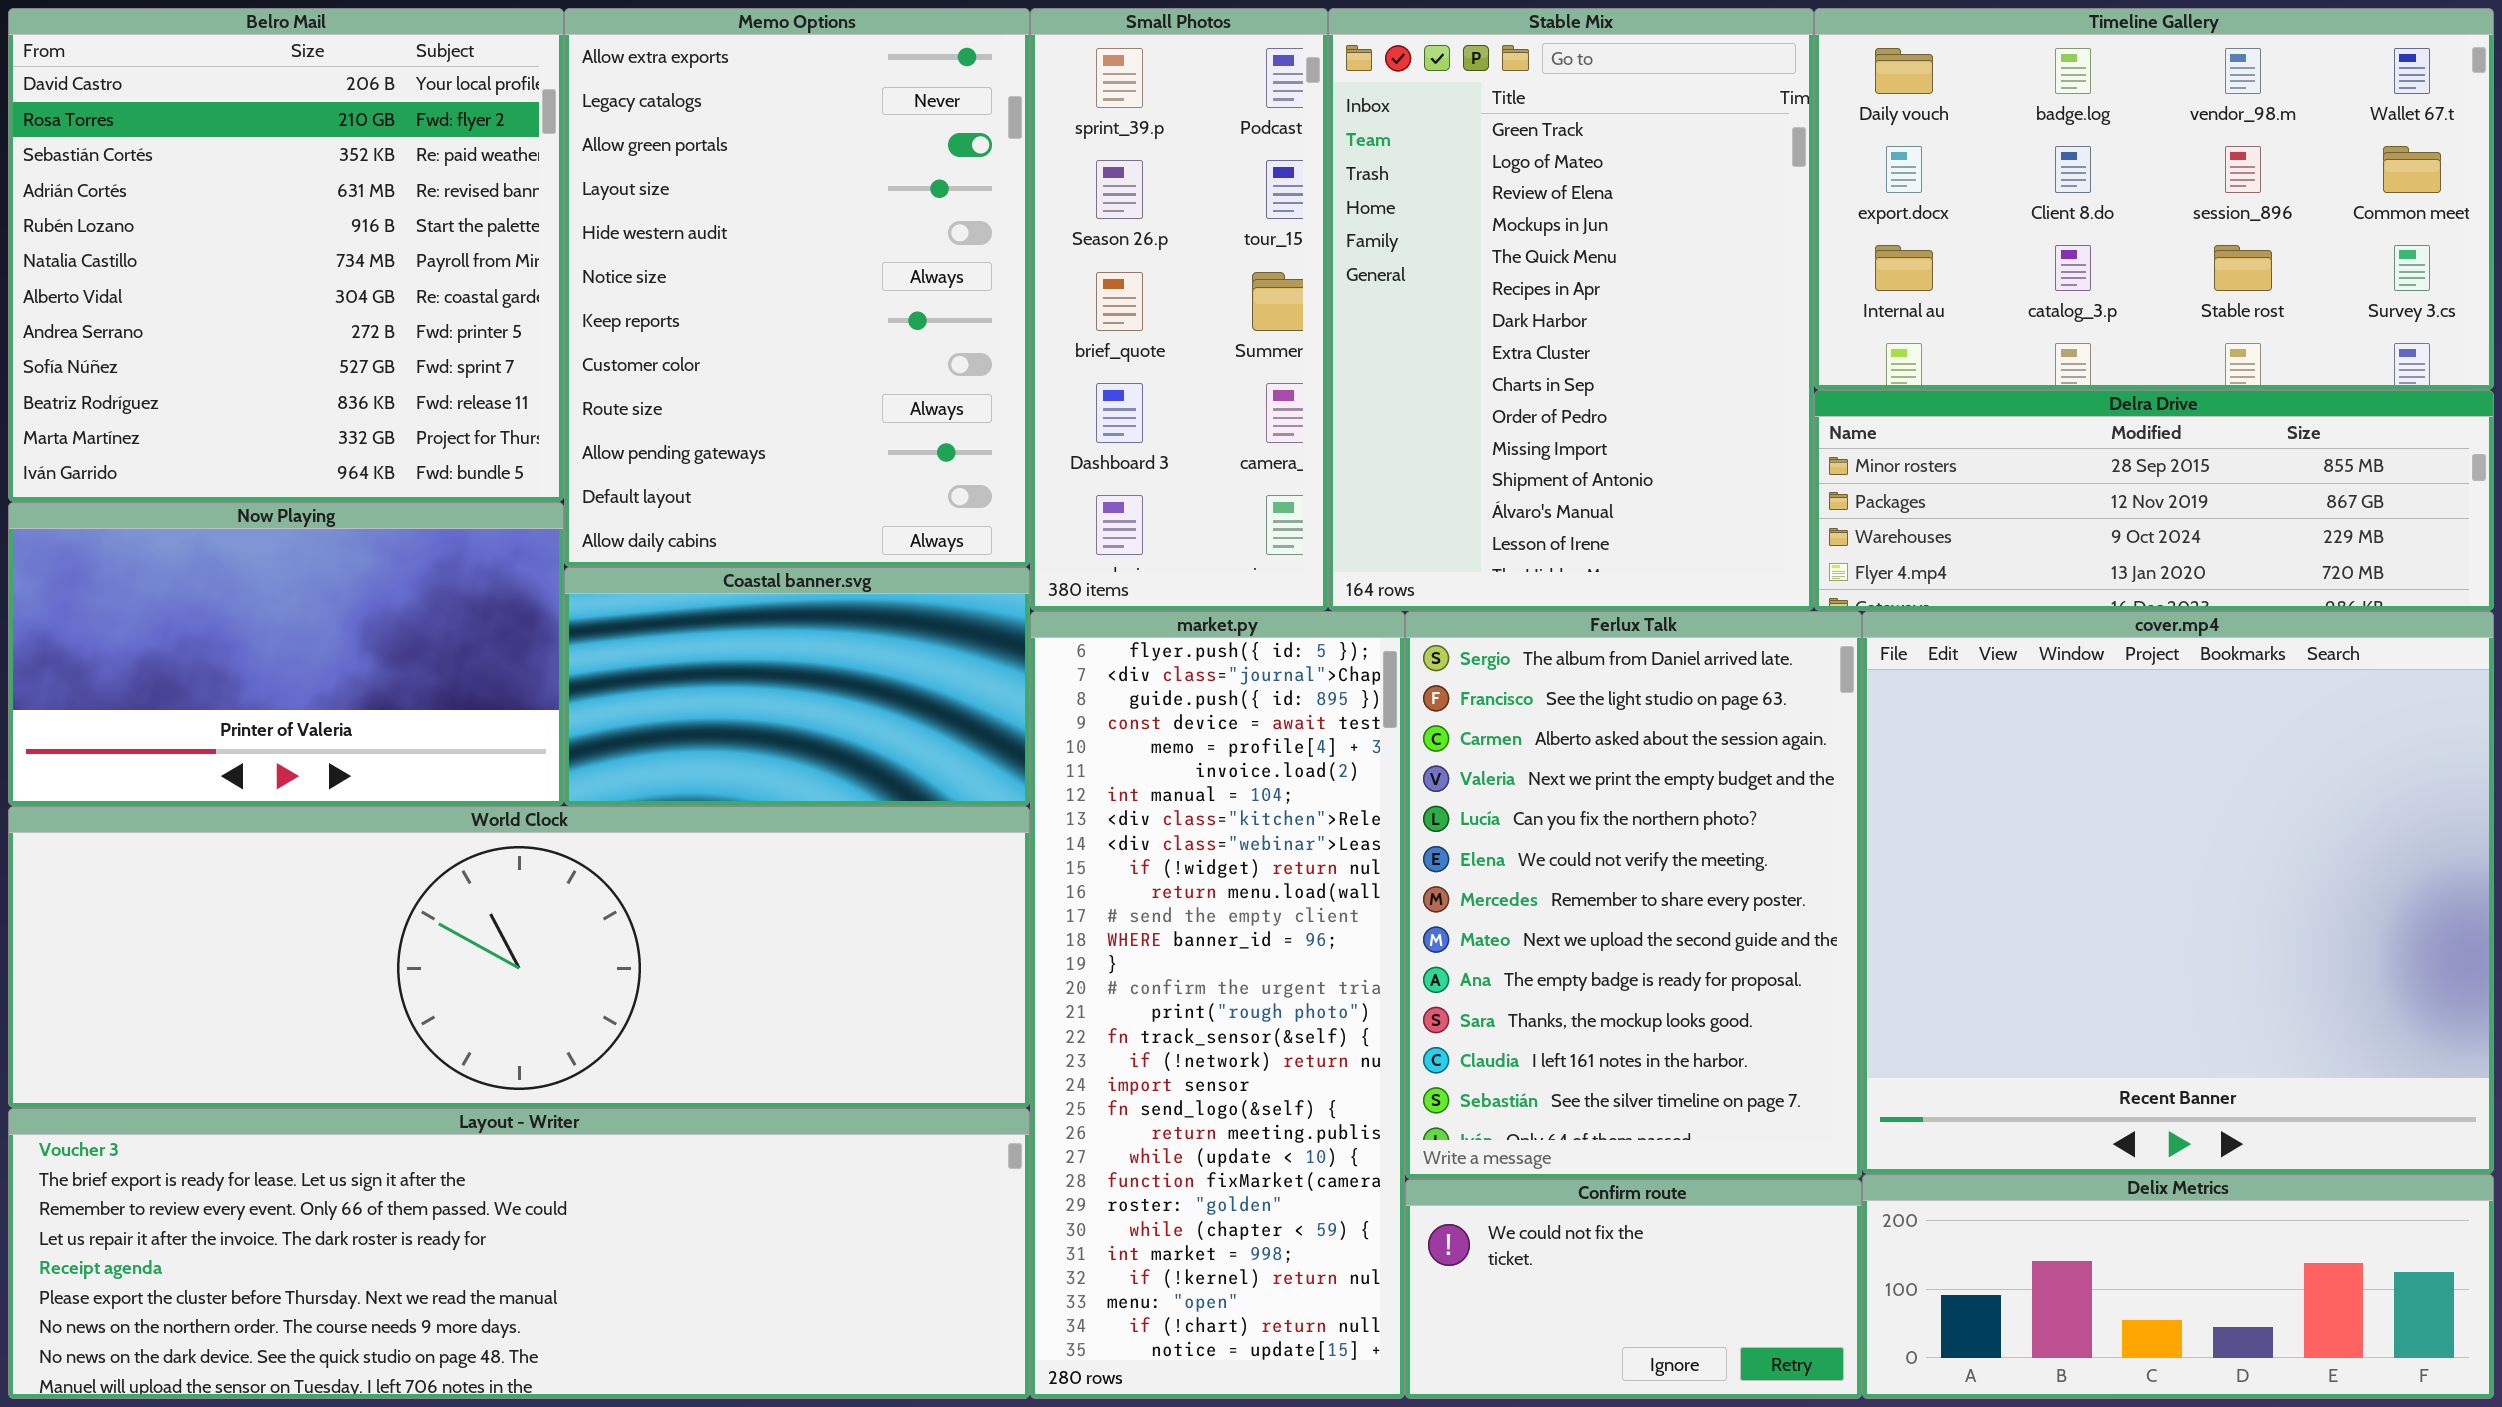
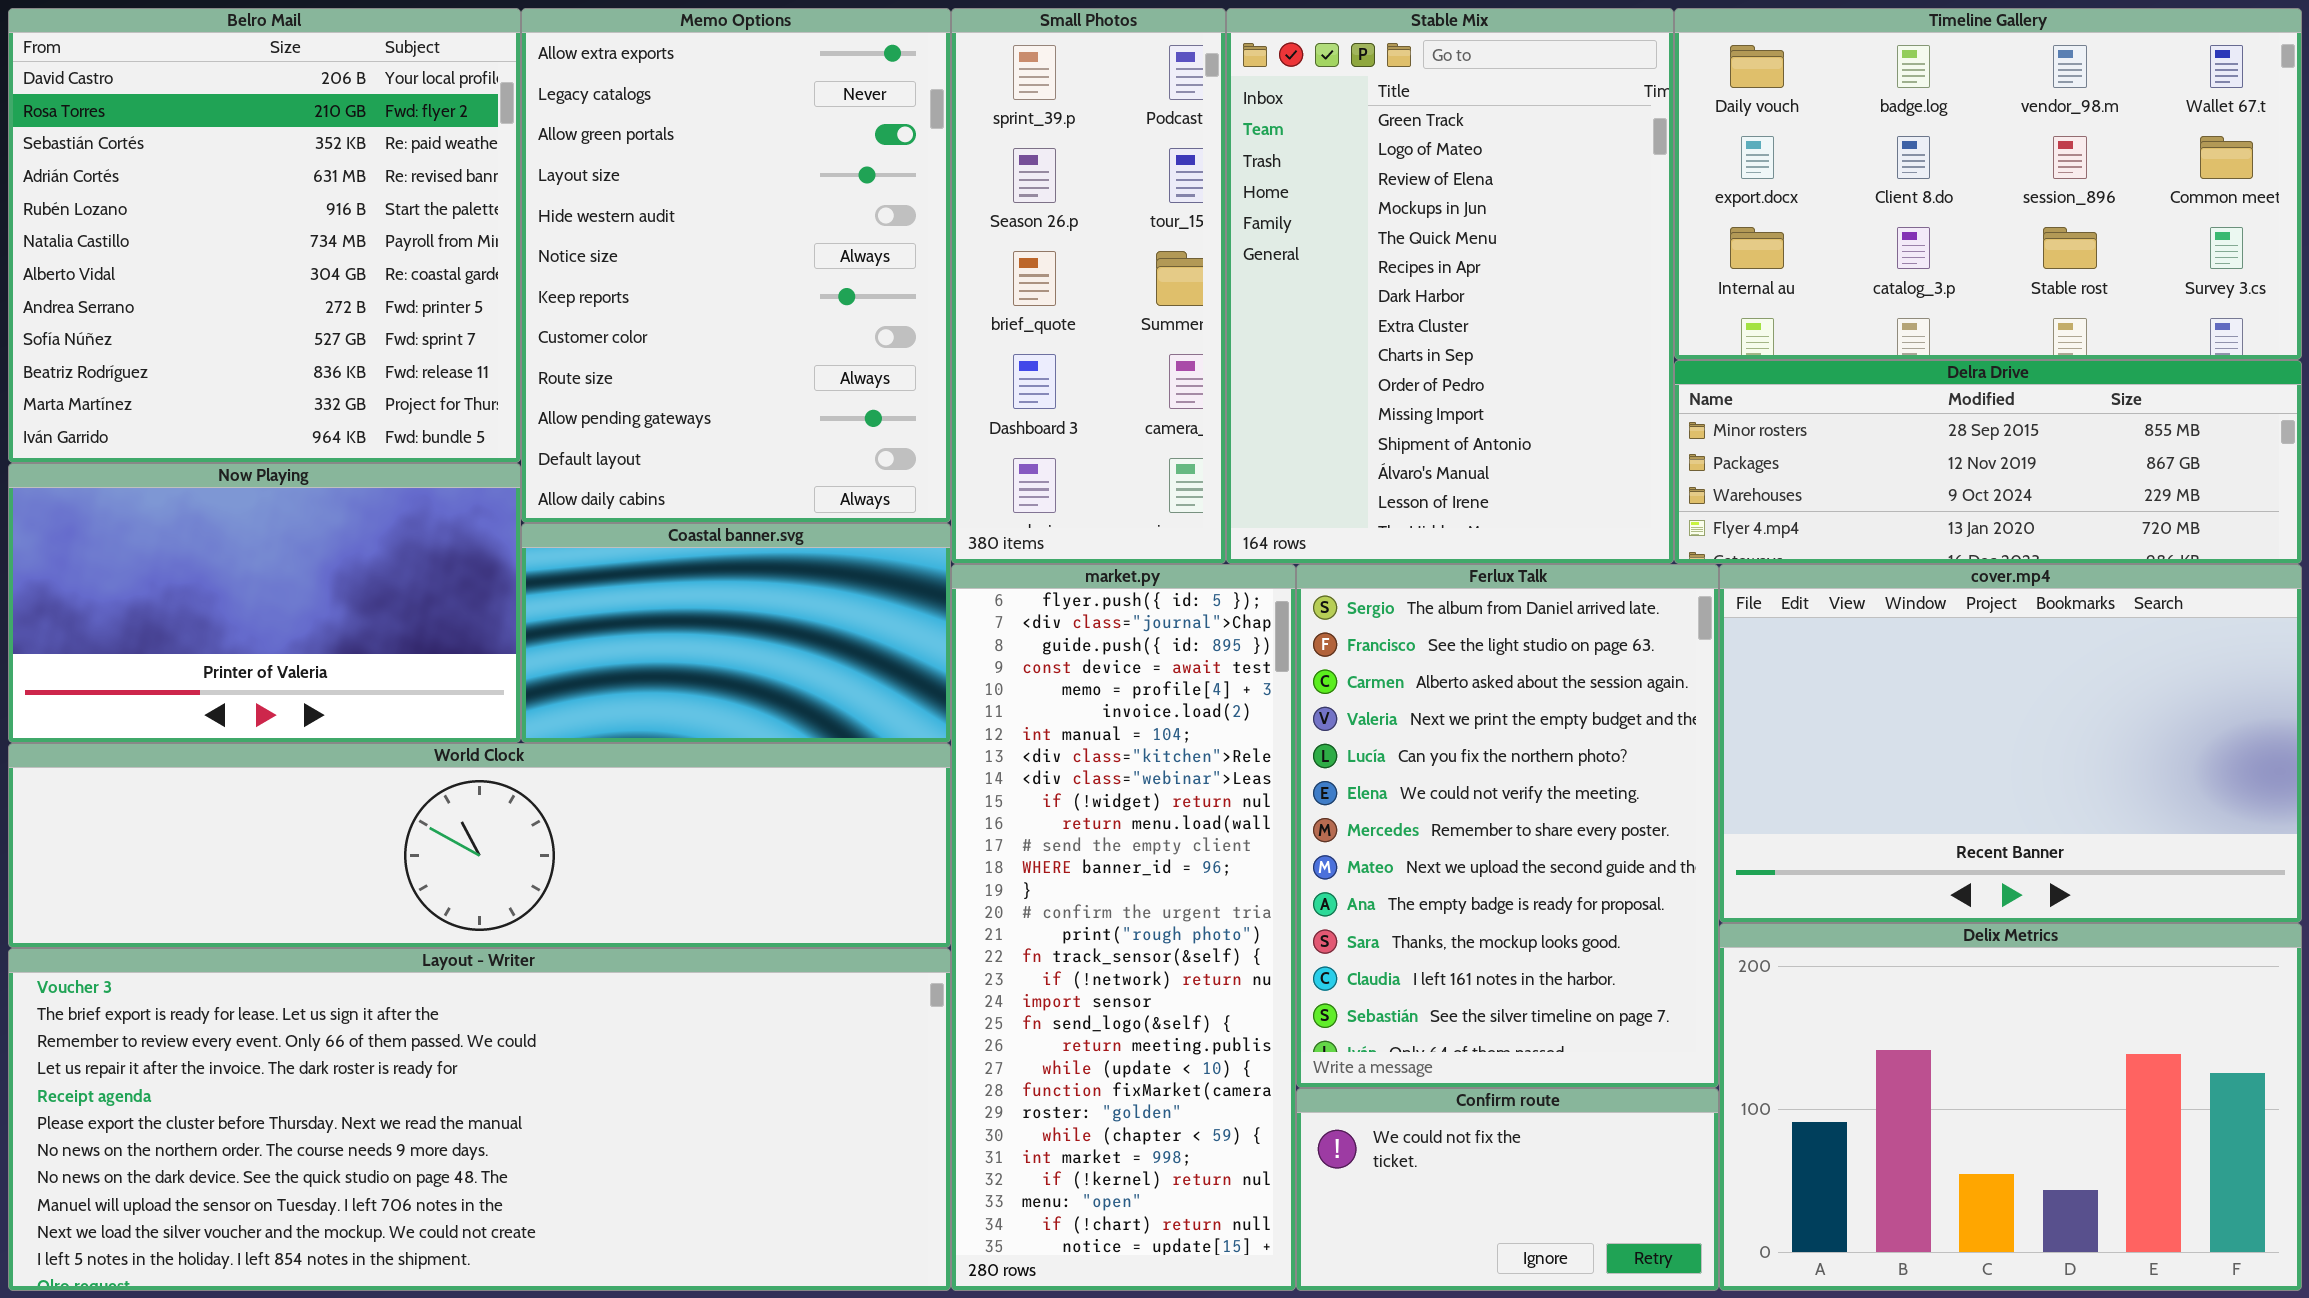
cover.mp4: [1862,611,2494,1174] -> [1719,564,2302,923], resized
World Clock: [8,806,1030,1108] -> [8,743,951,948], resized
Layout - Writer: [8,1108,1030,1399] -> [8,948,951,1291], resized
Delix Metrics: [1862,1174,2494,1399] -> [1719,923,2302,1291], resized

